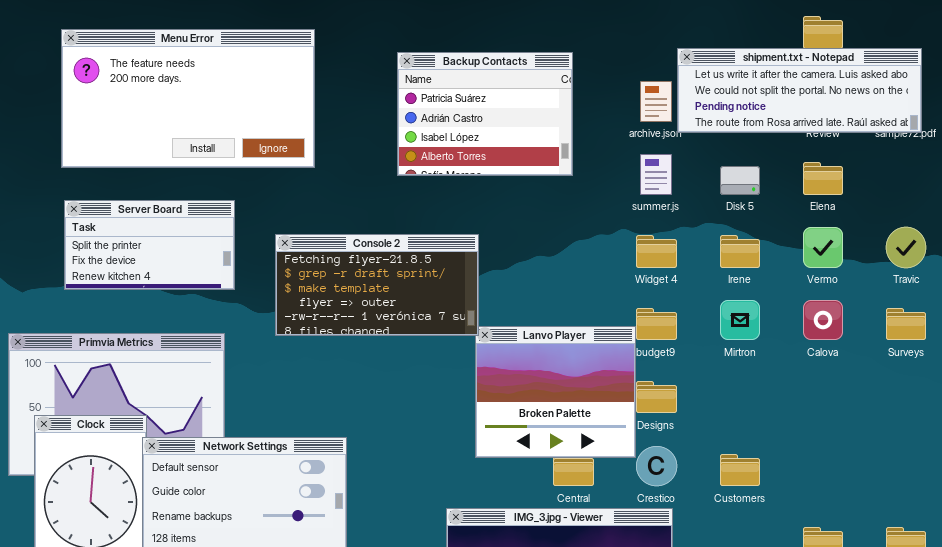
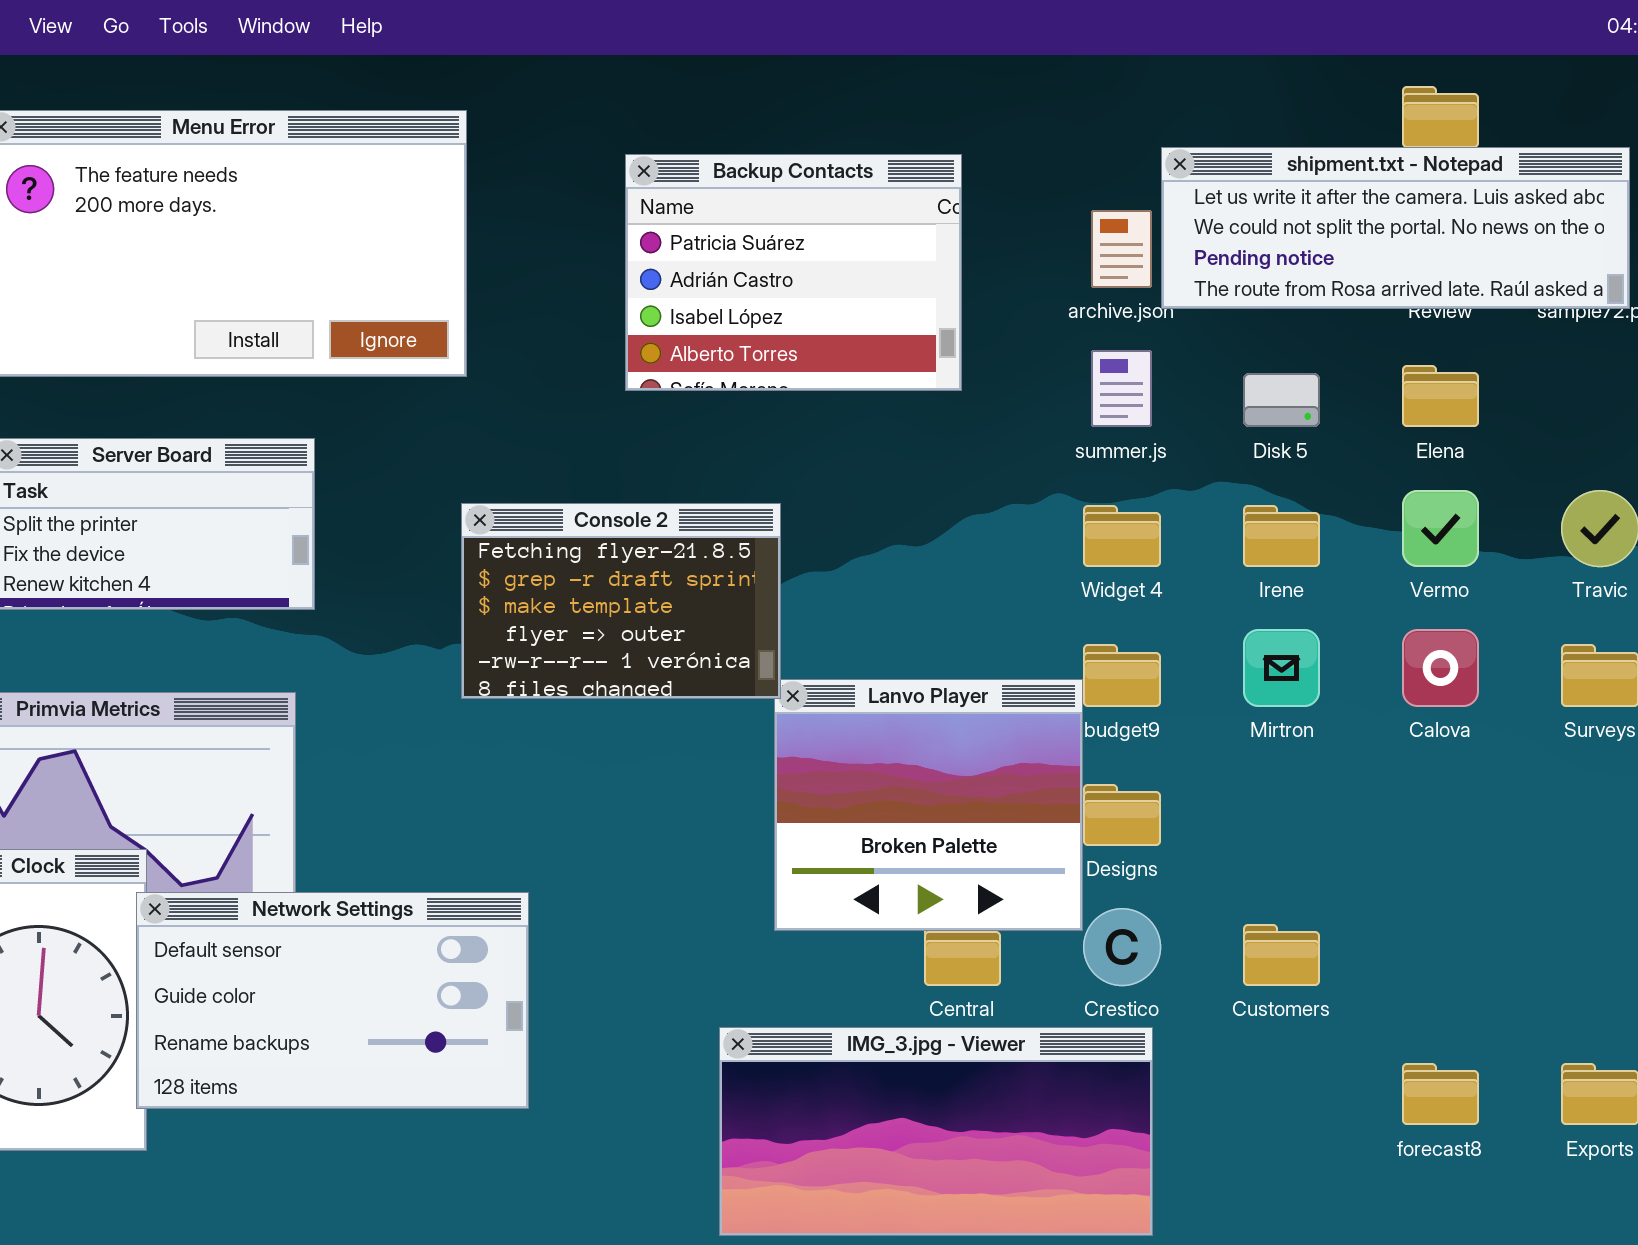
Console 2: [275,234,479,336] -> [461,503,781,699], resized

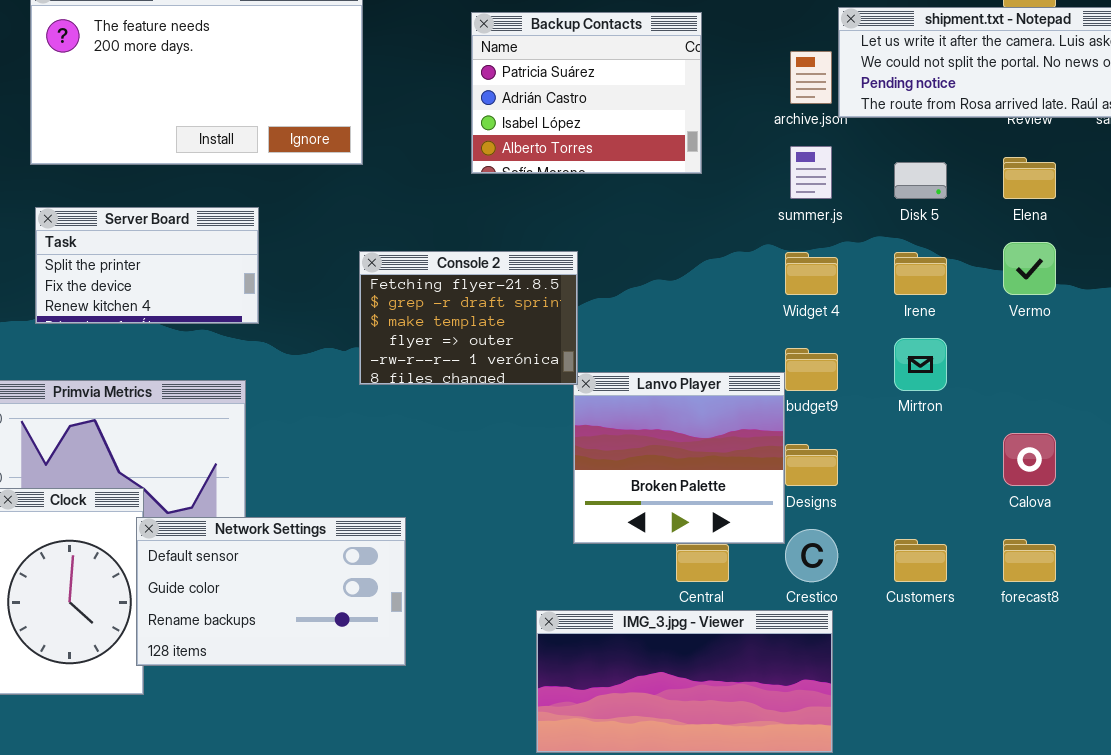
Calova: [1402,629,1479,707] -> [1003,433,1056,486], moved
forecast8: [1402,1063,1479,1125] -> [1003,539,1056,582], moved

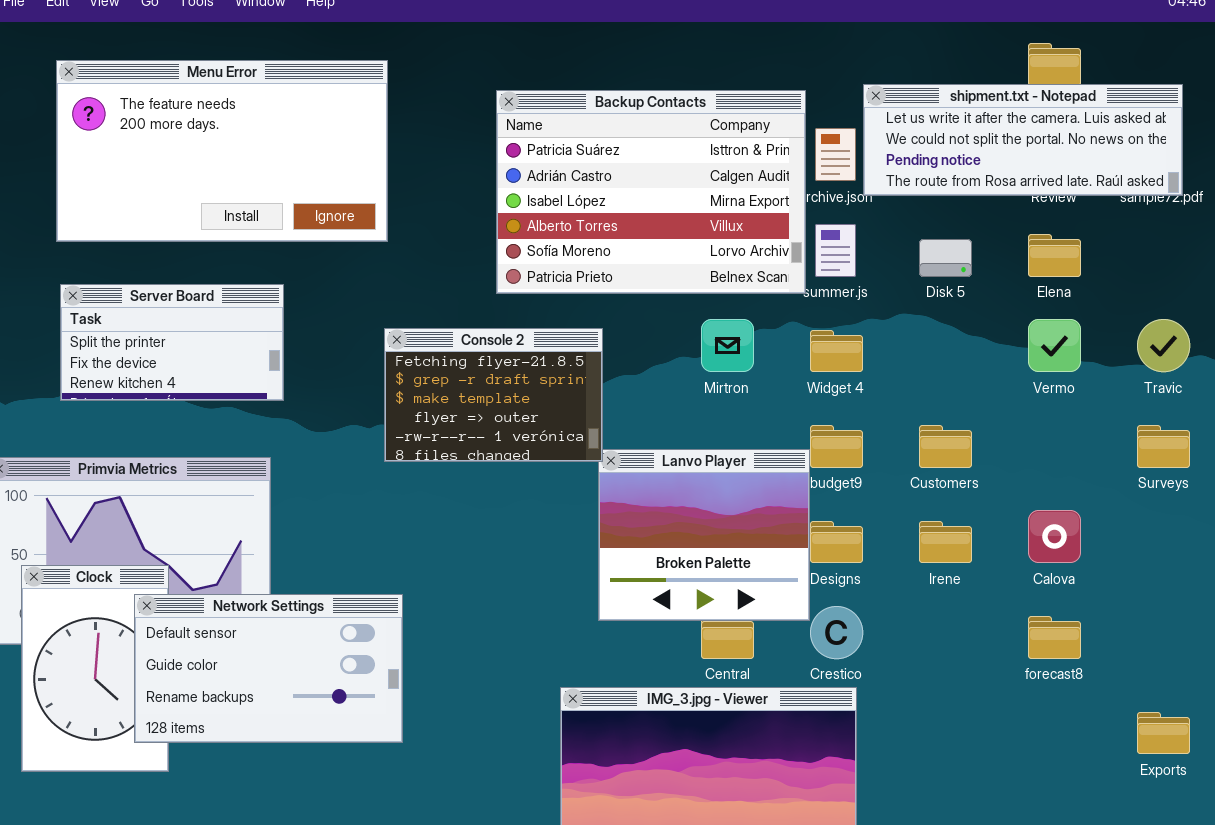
Backup Contacts: [471,12,702,174] -> [496,90,806,294], resized
Irene: [894,252,947,295] -> [919,521,972,563], moved
Mirtron: [894,338,947,391] -> [701,319,754,372], moved
Network Settings: [136,517,406,666] -> [134,594,403,743], moved
Customers: [894,539,947,582] -> [919,425,972,468], moved

